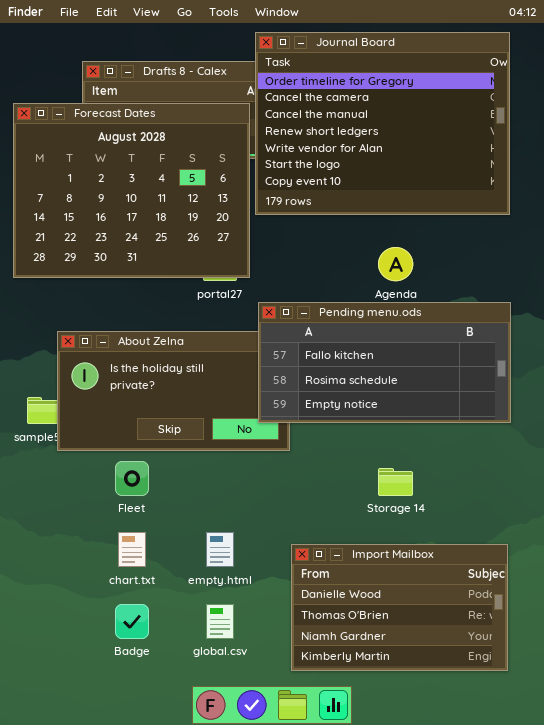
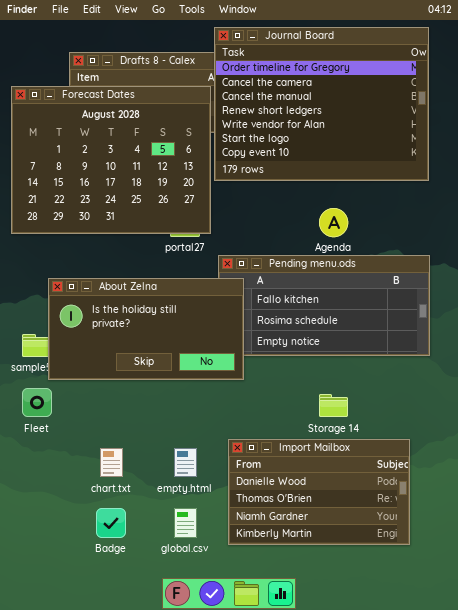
About Zelna: [57,331,290,451] -> [48,278,244,380], raised
Fleet: [115,461,149,496] -> [22,388,52,417], moved
Import Mailbox: [291,544,508,671] -> [228,439,410,545], moved

